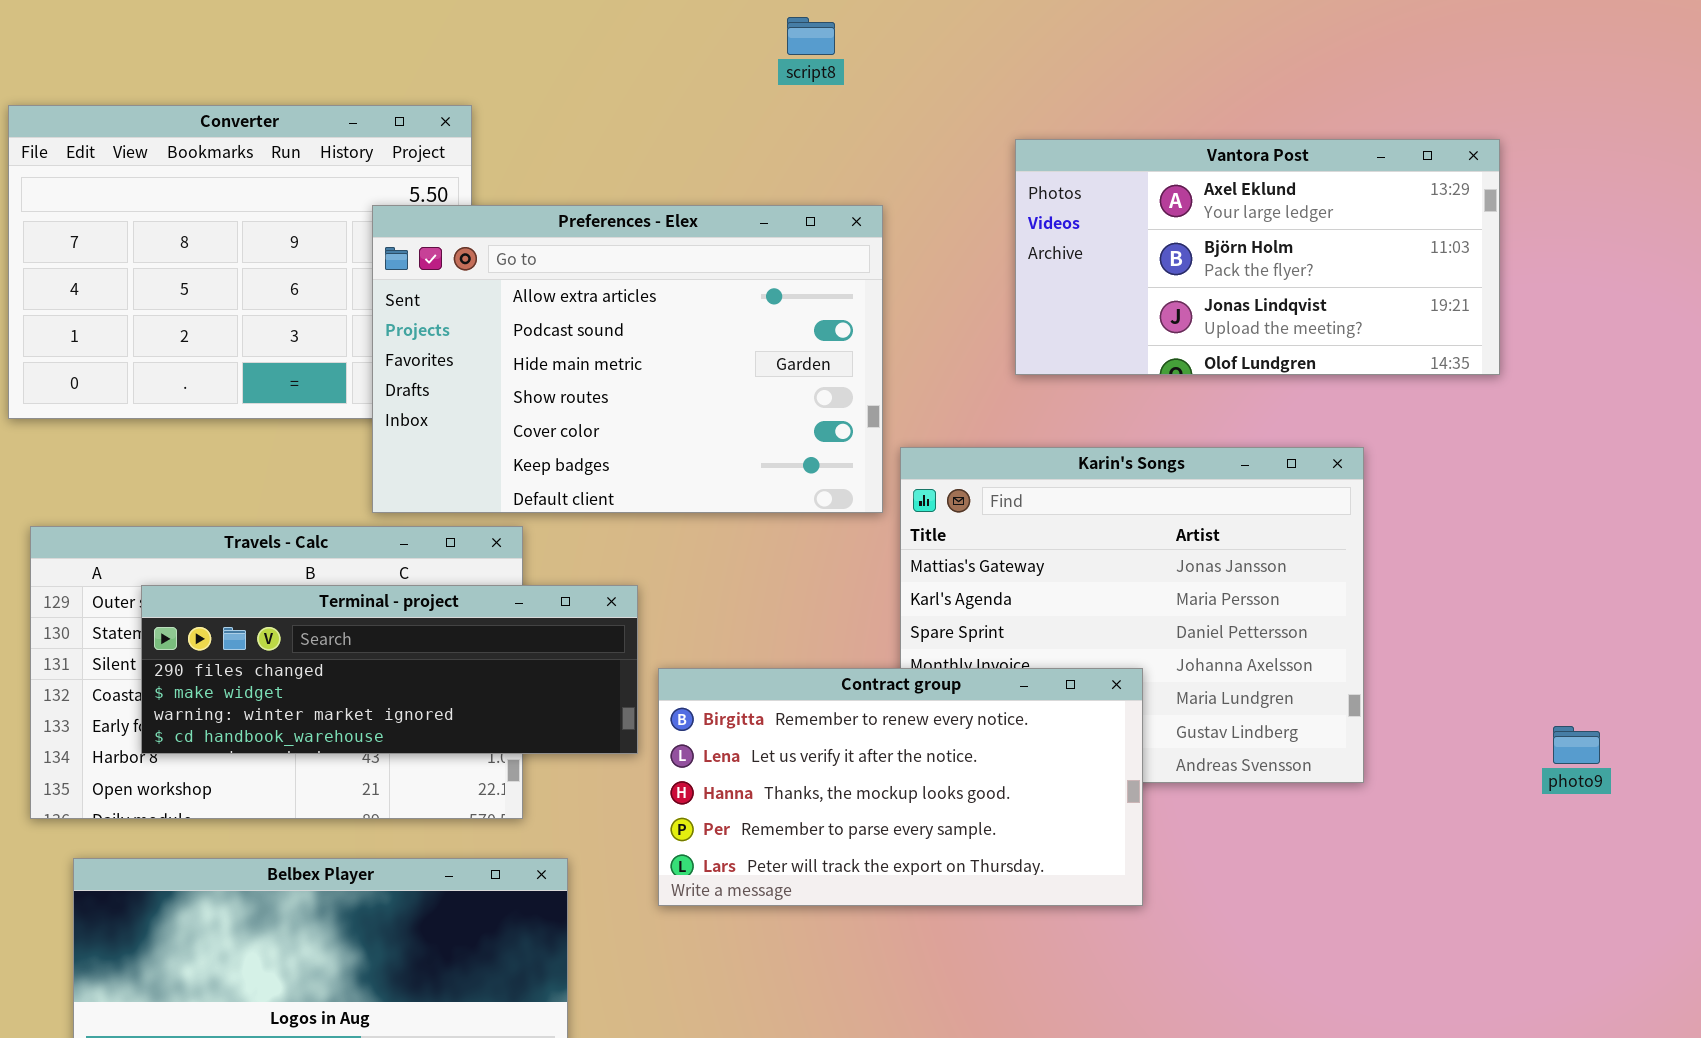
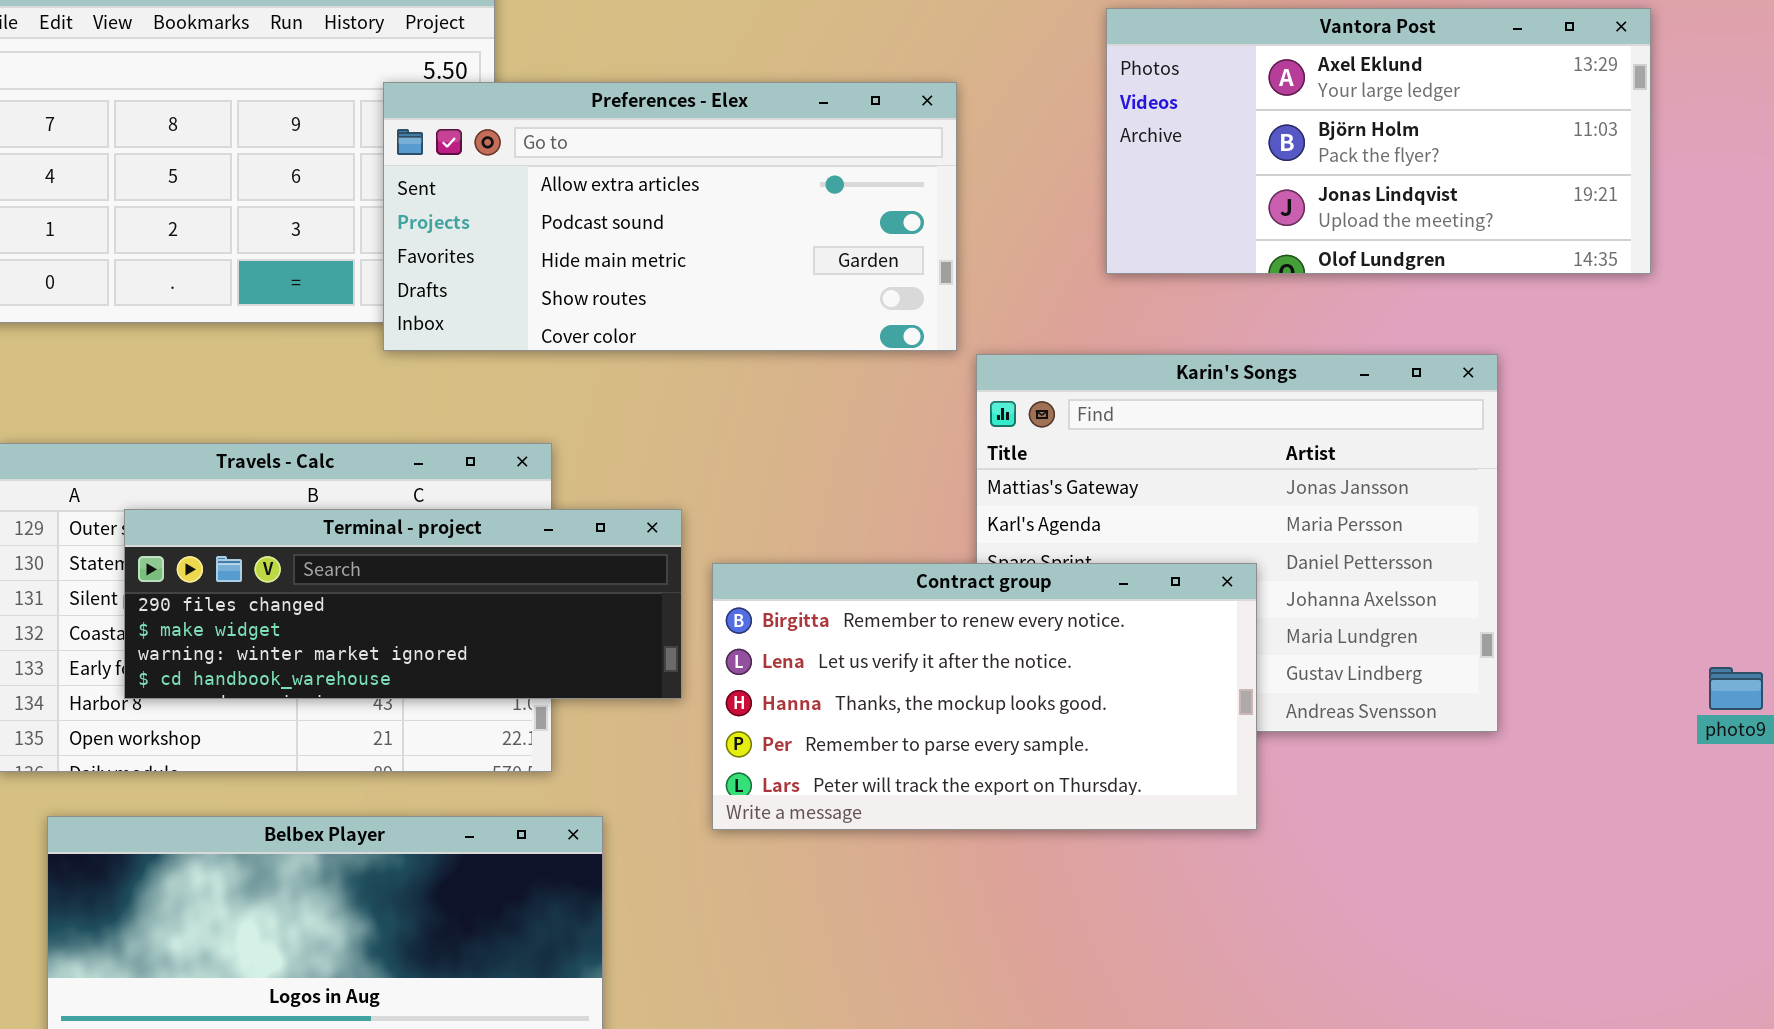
Preferences - Elex: [372,205,883,513] -> [383,82,957,351], resized
Contract group: [658,668,1143,906] -> [712,563,1257,830], moved

